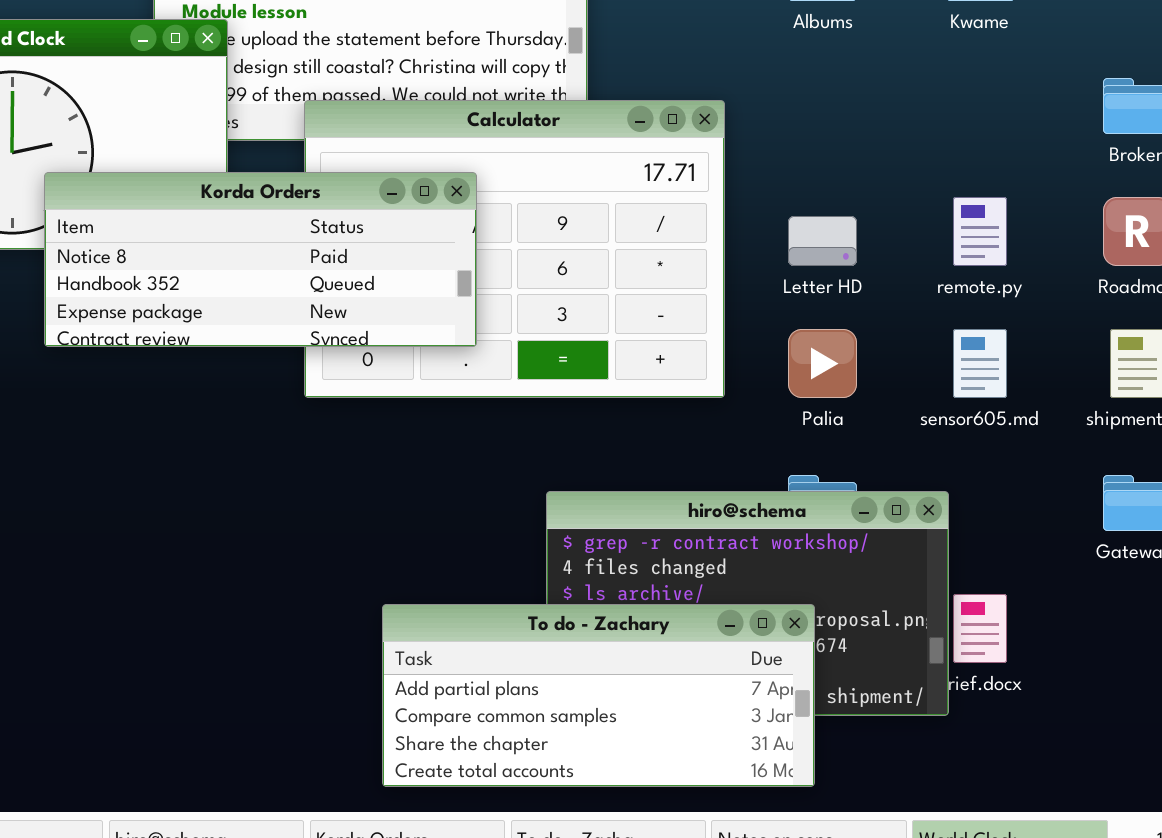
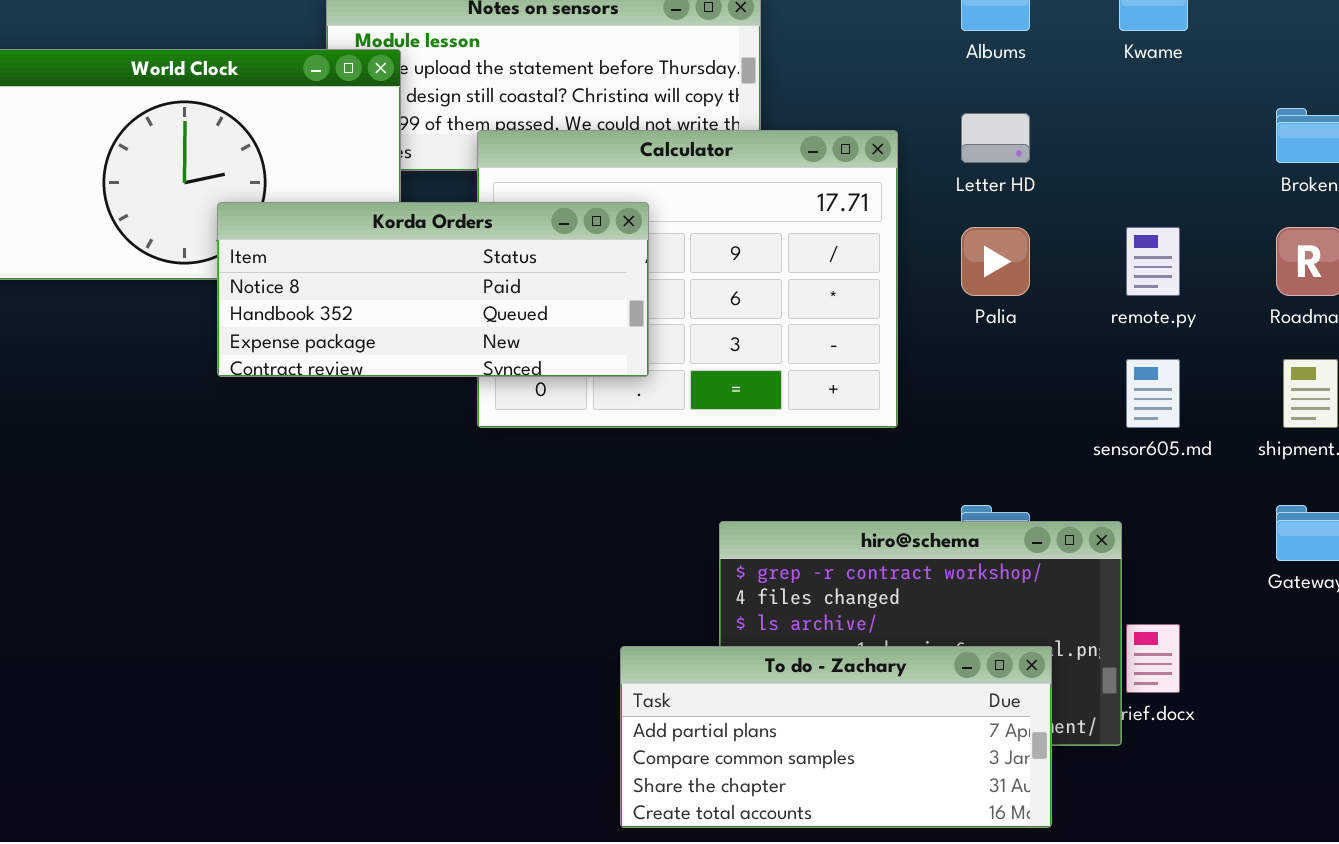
Letter HD: [788,216,857,266] -> [961,113,1030,163], moved
Palia: [788,329,857,398] -> [961,227,1030,296], moved
To do - Zachary: [382,604,815,787] -> [620,646,1052,828], moved

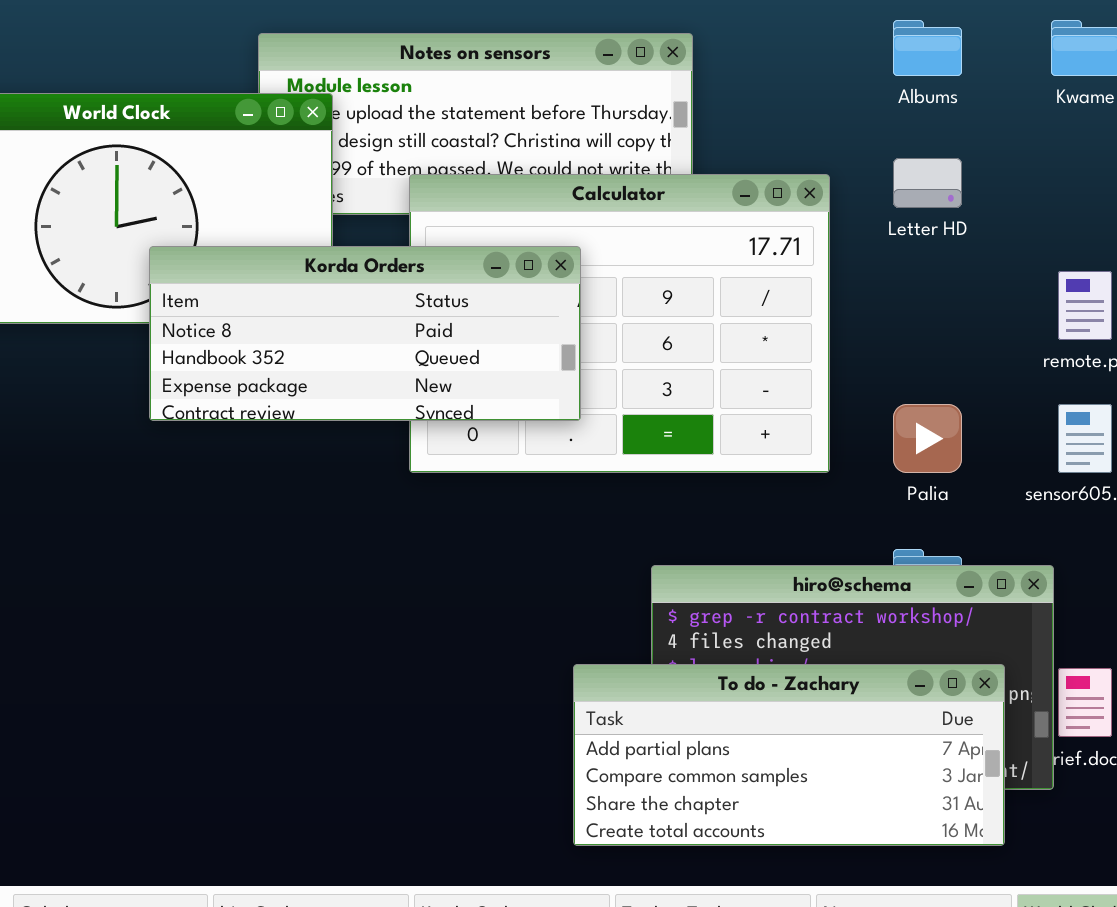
Palia: [961,227,1030,296] -> [893,404,962,473], moved
To do - Zachary: [620,646,1052,828] -> [573,664,1005,846], moved

